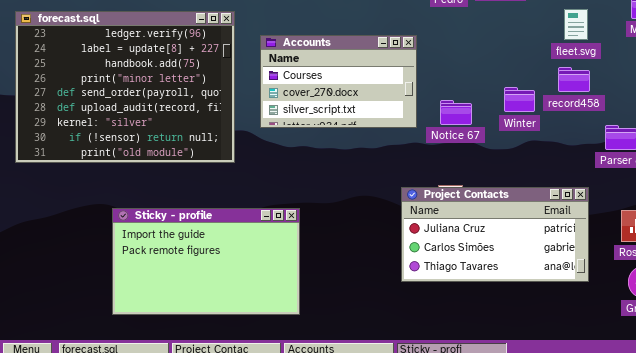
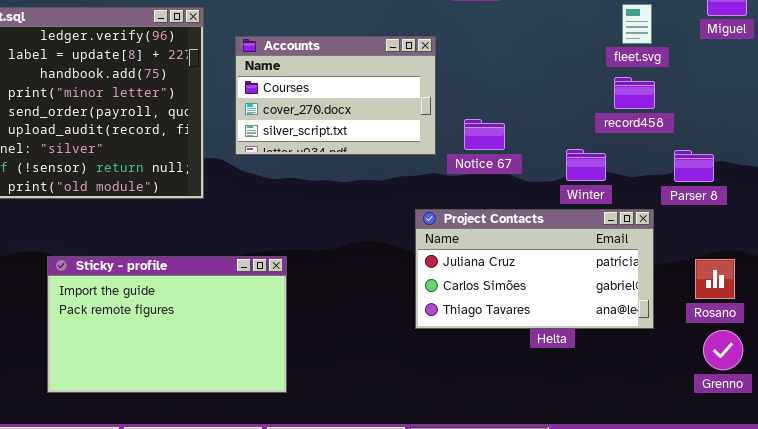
Winter: [504,87,535,112] -> [566,149,606,181], moved
Project Contacts: [401,187,589,282] -> [415,209,654,329], moved

